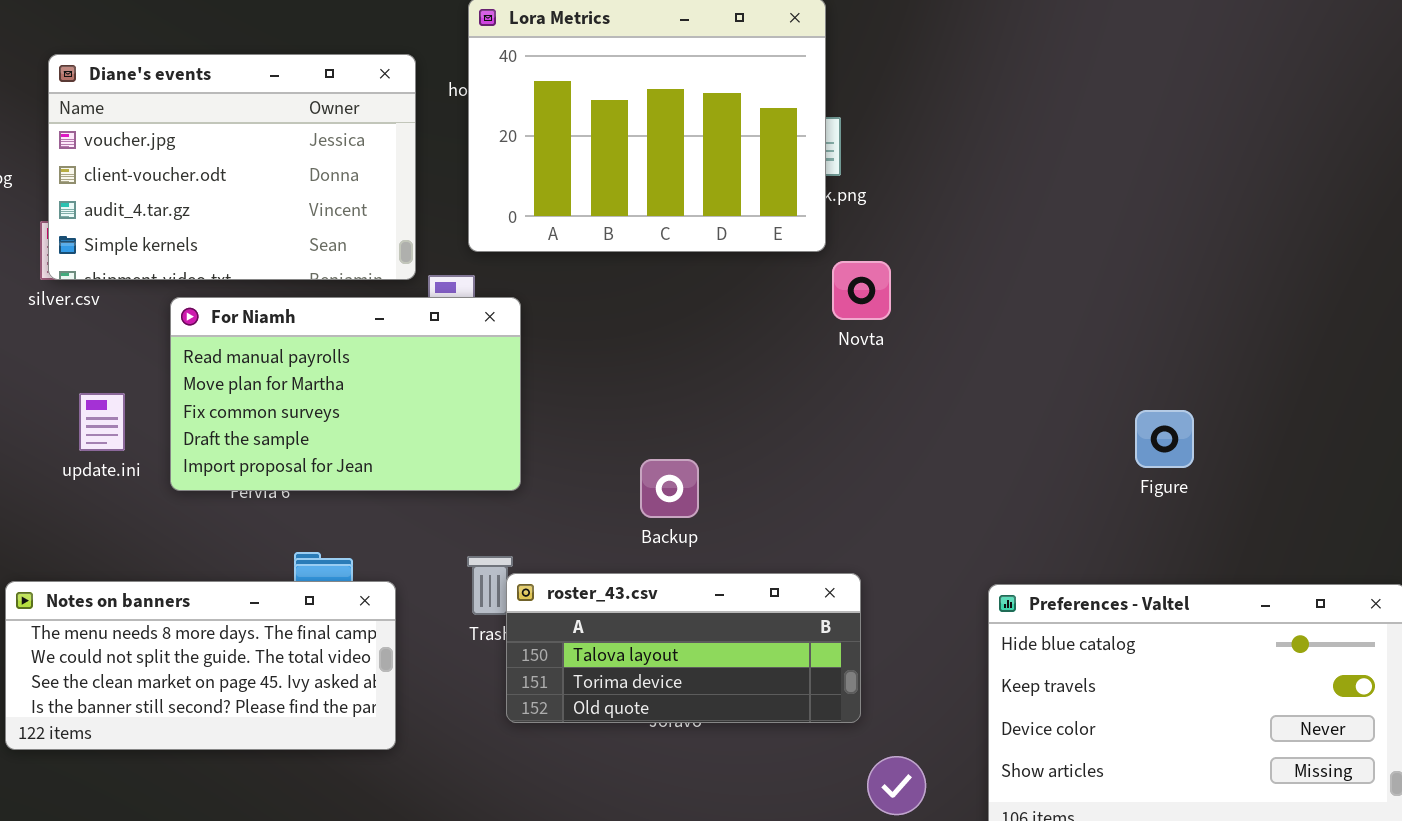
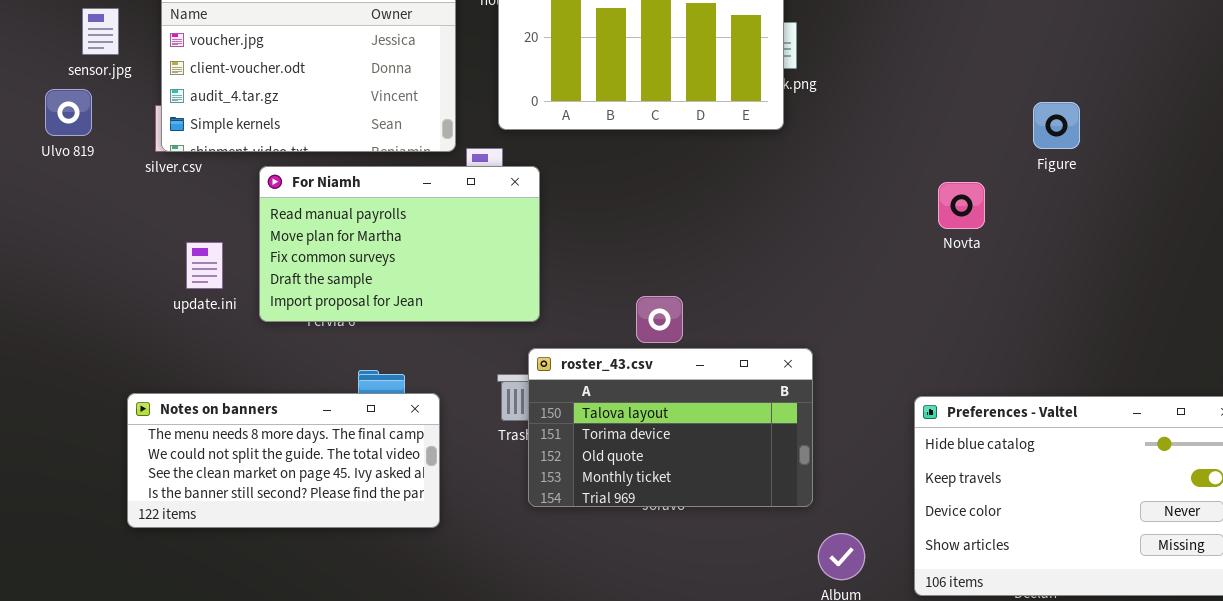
Novta: [832,261,891,320] -> [938,182,985,229], moved
Figure: [1135,410,1194,468] -> [1033,102,1080,149], moved
roster_43.csv: [506,573,861,723] -> [528,348,813,507], resized

